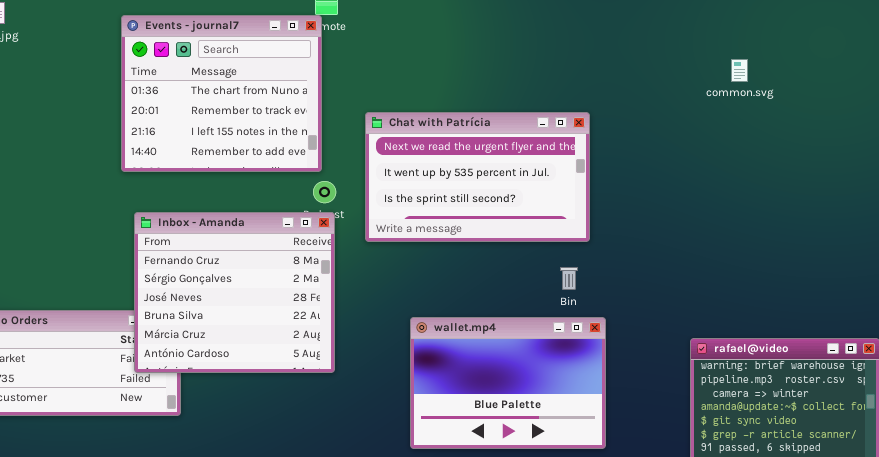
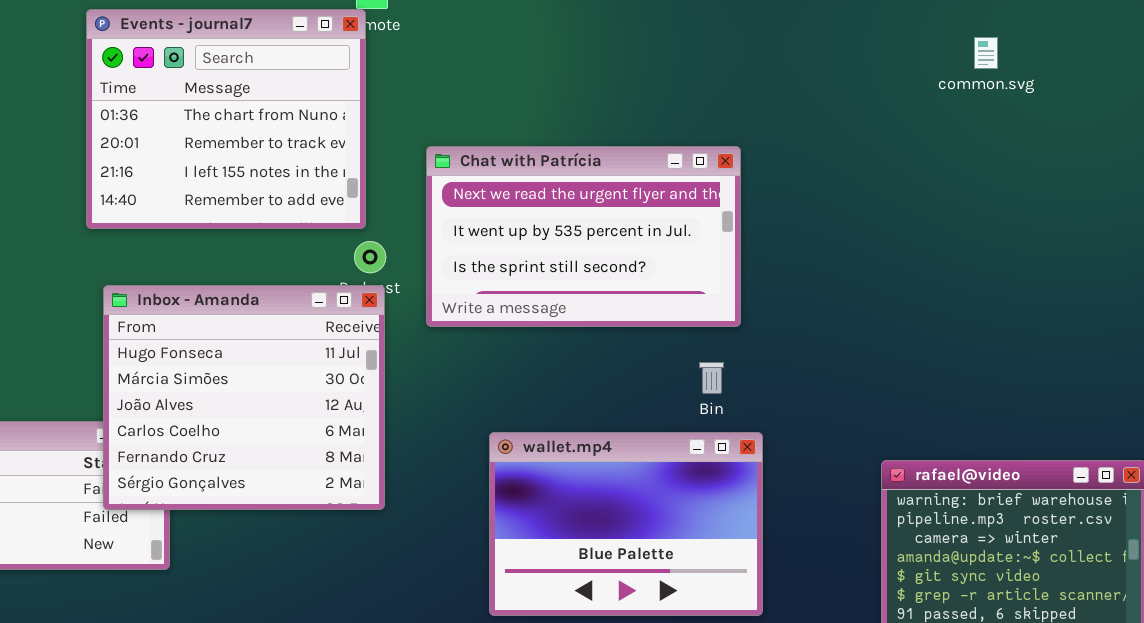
common.svg: [731,59,748,82] -> [974,37,998,69], moved
Inbox - Amanda: [134,212,335,373] -> [103,285,385,510], scrolled up 4 rows

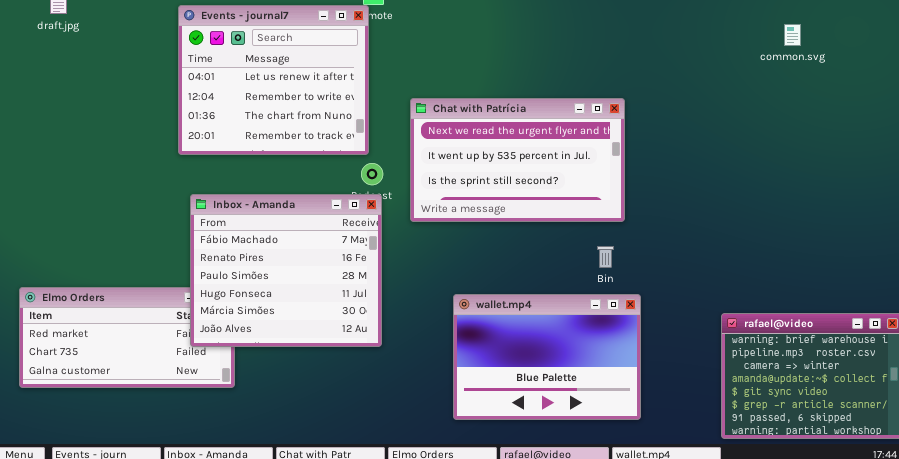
Events - journal7: [86,9,366,229] -> [178,5,369,155], scrolled up 2 rows
Inbox - Amanda: [103,285,385,510] -> [190,194,382,347], scrolled up 3 rows

